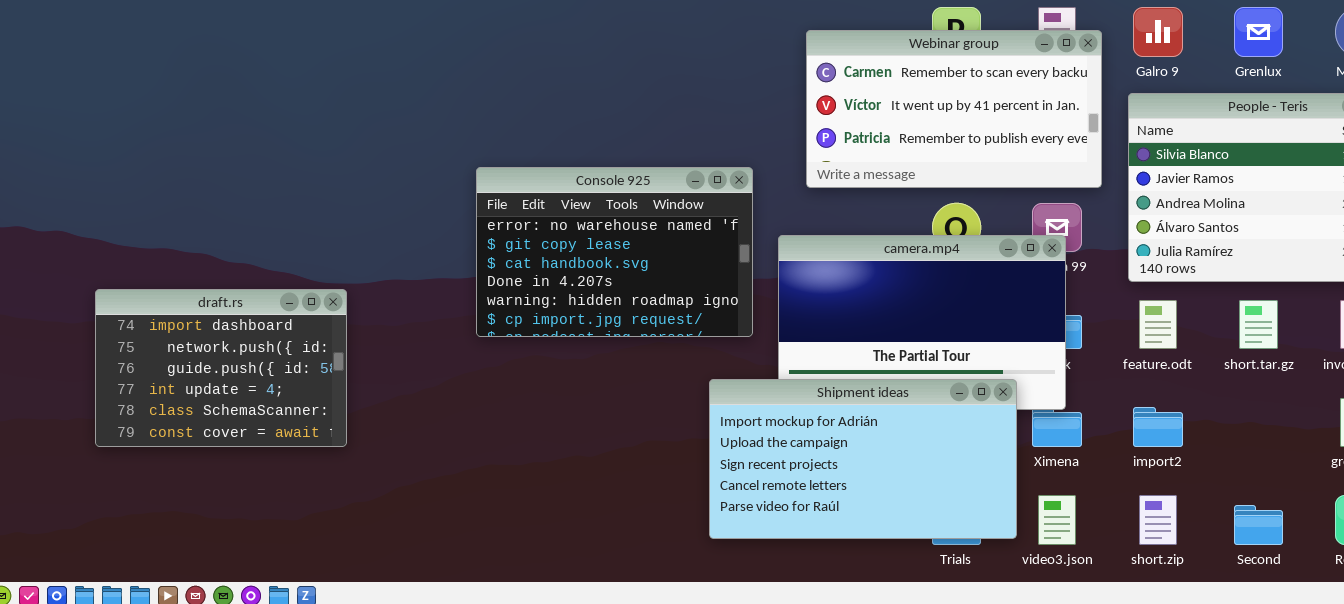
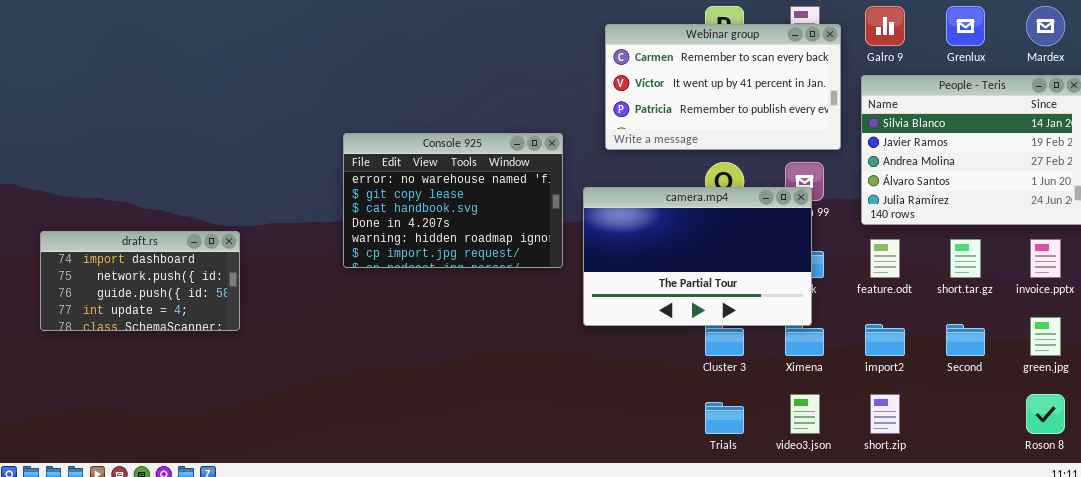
draft.rs: [95,289,347,447] -> [40,231,240,331], resized
Shipment ideas: [709,379,1017,539] -> none, closed
Second: [1234,505,1283,545] -> [946,324,985,356], moved

